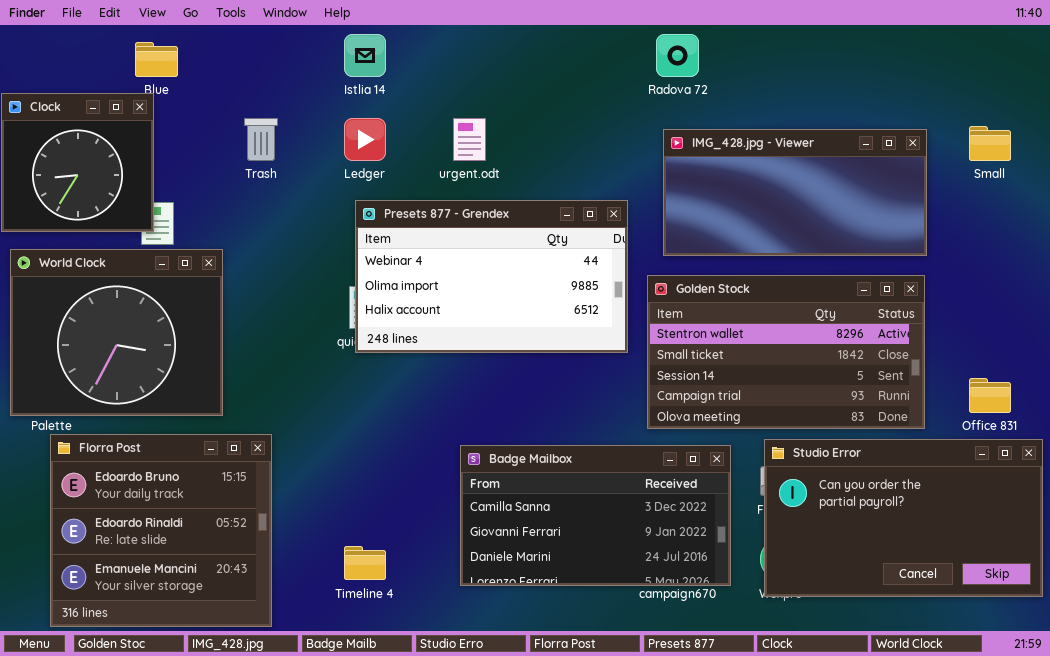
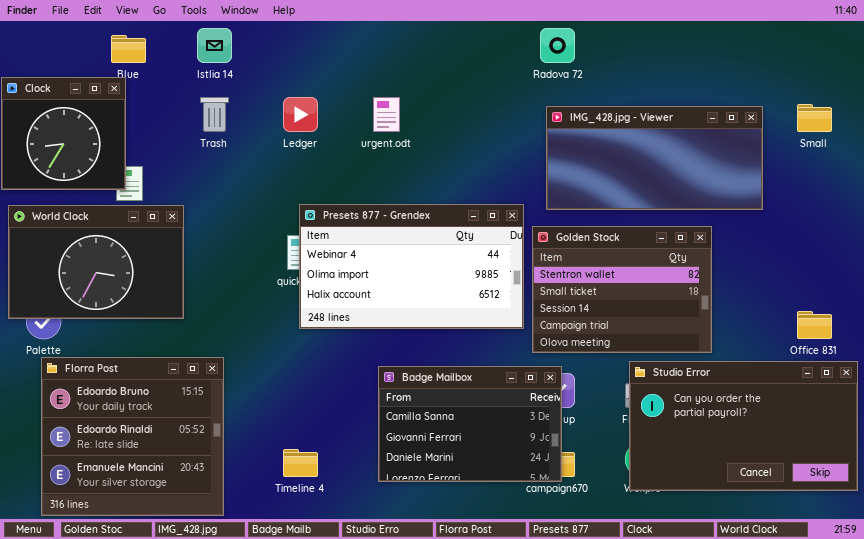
Istlia 14: [344,34,386,77] -> [197,28,232,63], moved
Presets 877 - Grendex: [355,200,628,353] -> [299,204,524,329], moved
World Clock: [10,249,223,416] -> [8,205,184,319], resized
Golden Stock: [647,275,925,429] -> [532,226,712,353], resized
Badge Mailbox: [460,445,731,586] -> [378,366,562,482], resized

